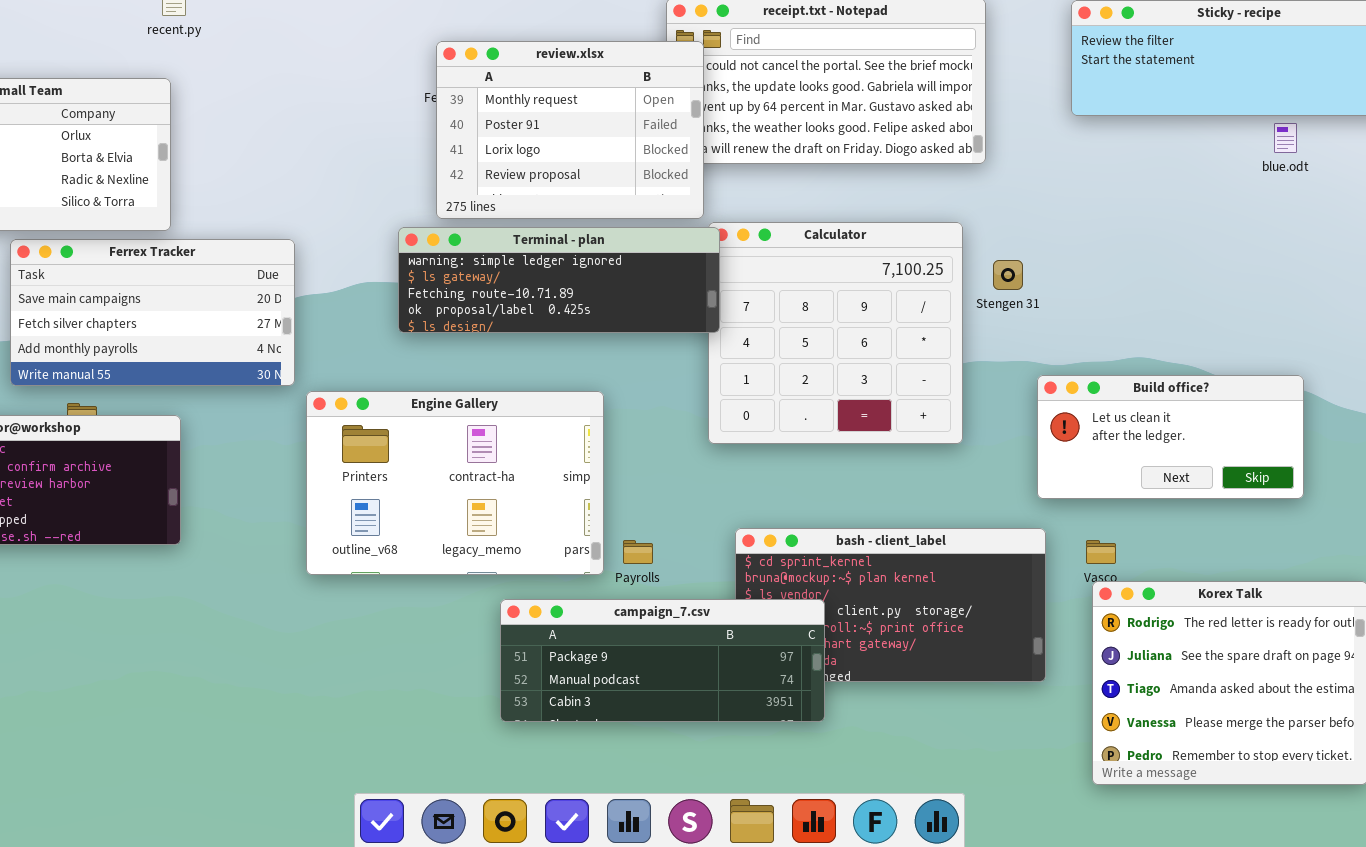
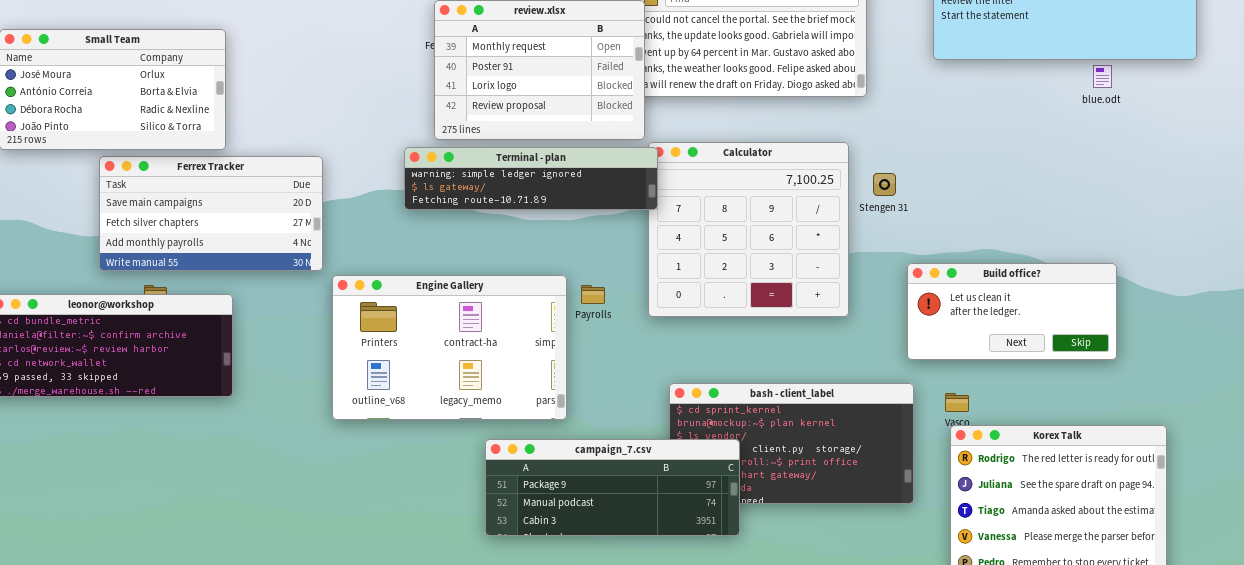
Terminal - plan: [398,227,720,333] -> [404,147,658,210], resized
Payrolls: [623,540,653,564] -> [581,285,605,304], moved

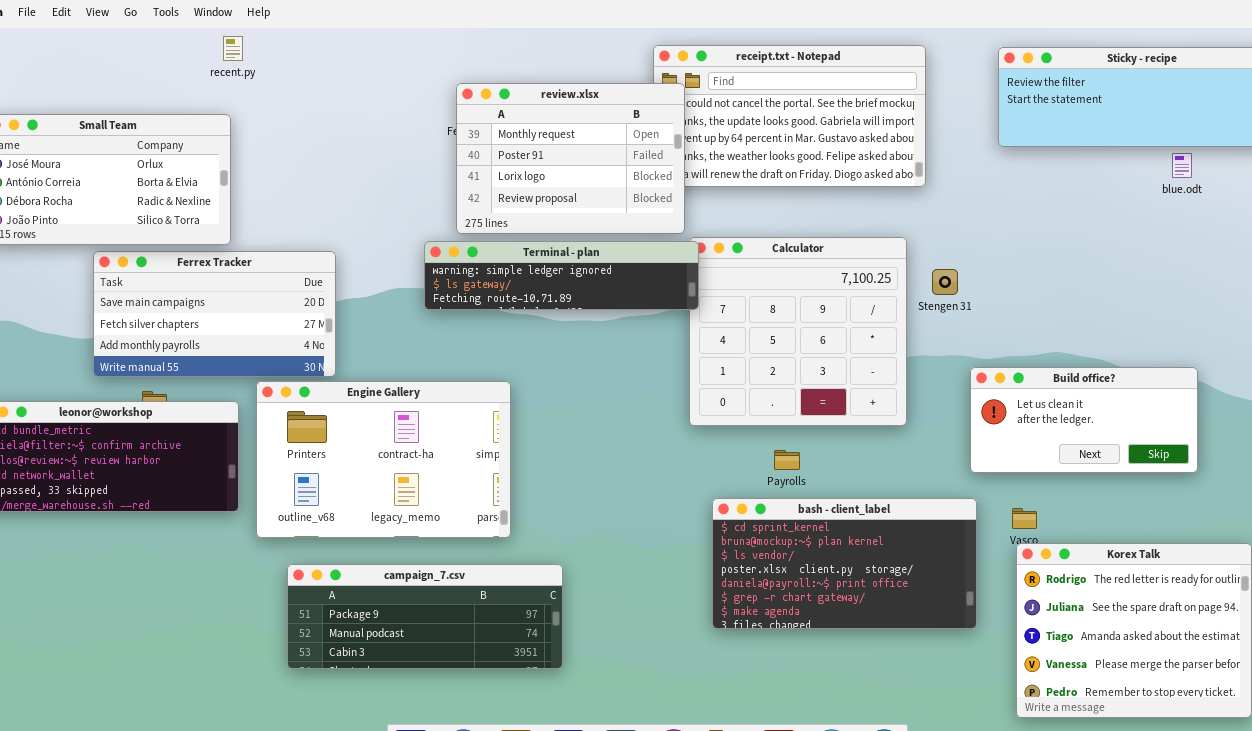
Engine Gallery: [332,275,567,420] -> [256,381,511,538], moved
Payrolls: [581,285,605,304] -> [774,450,800,470], moved
campaign_7.csv: [485,439,740,536] -> [287,564,563,669], moved

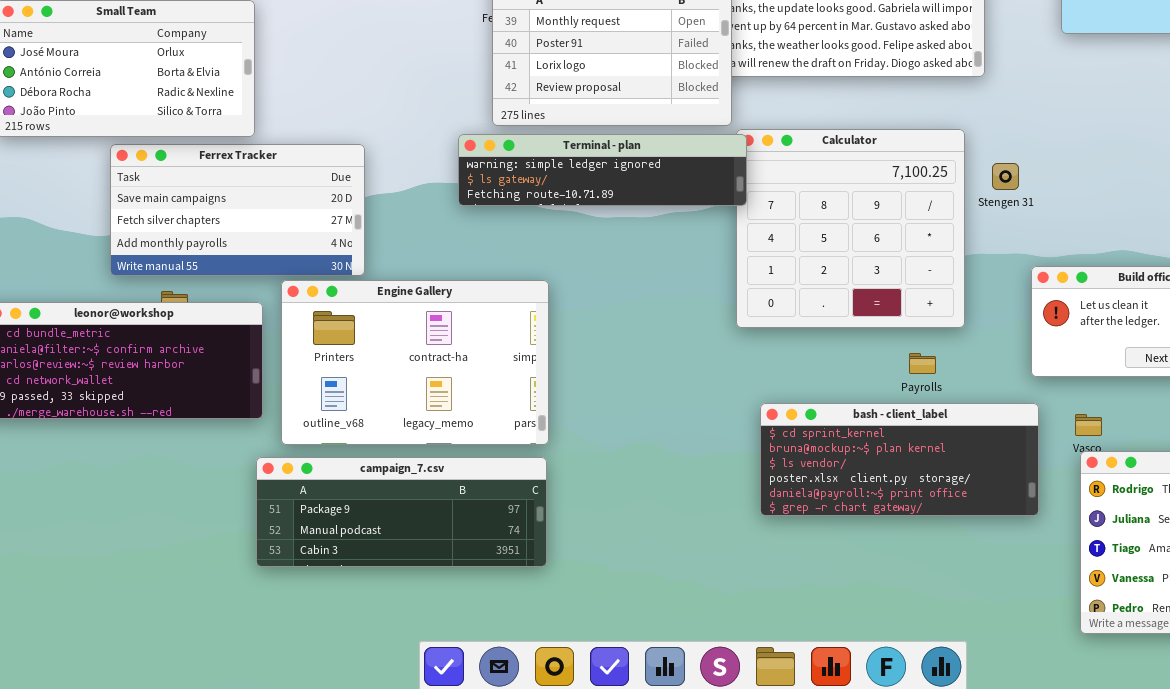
Payrolls: [774,450,800,470] -> [909,353,936,374], moved
bash - client_label: [712,498,977,629] -> [760,403,1039,516], resized
campaign_7.csv: [287,564,563,669] -> [256,457,547,567], moved

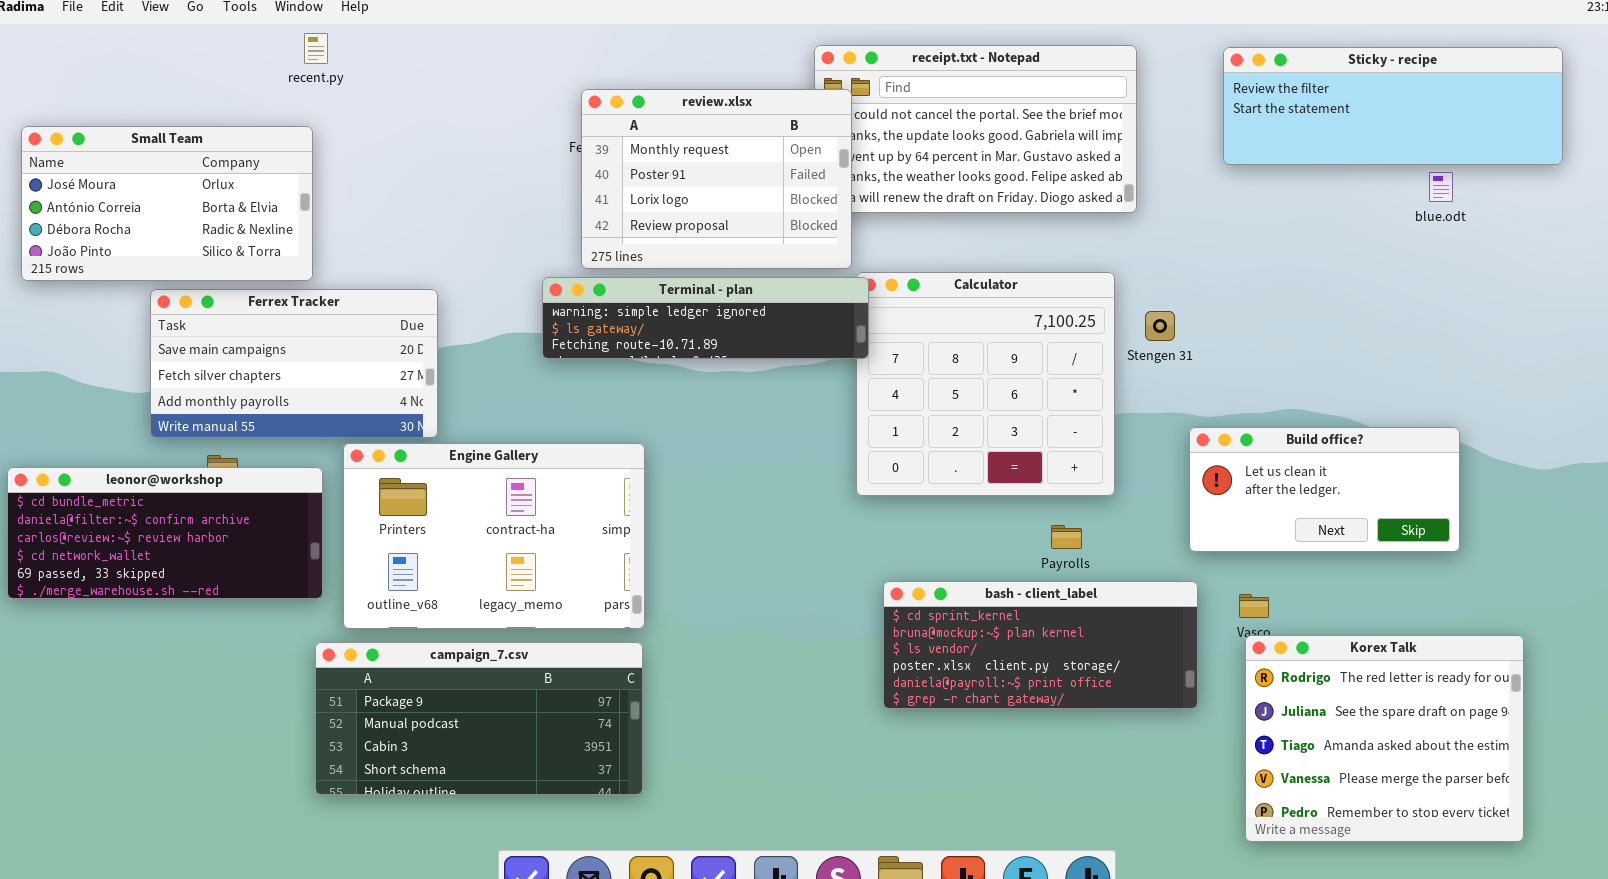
campaign_7.csv: [256,457,547,567] -> [315,642,643,795], resized

